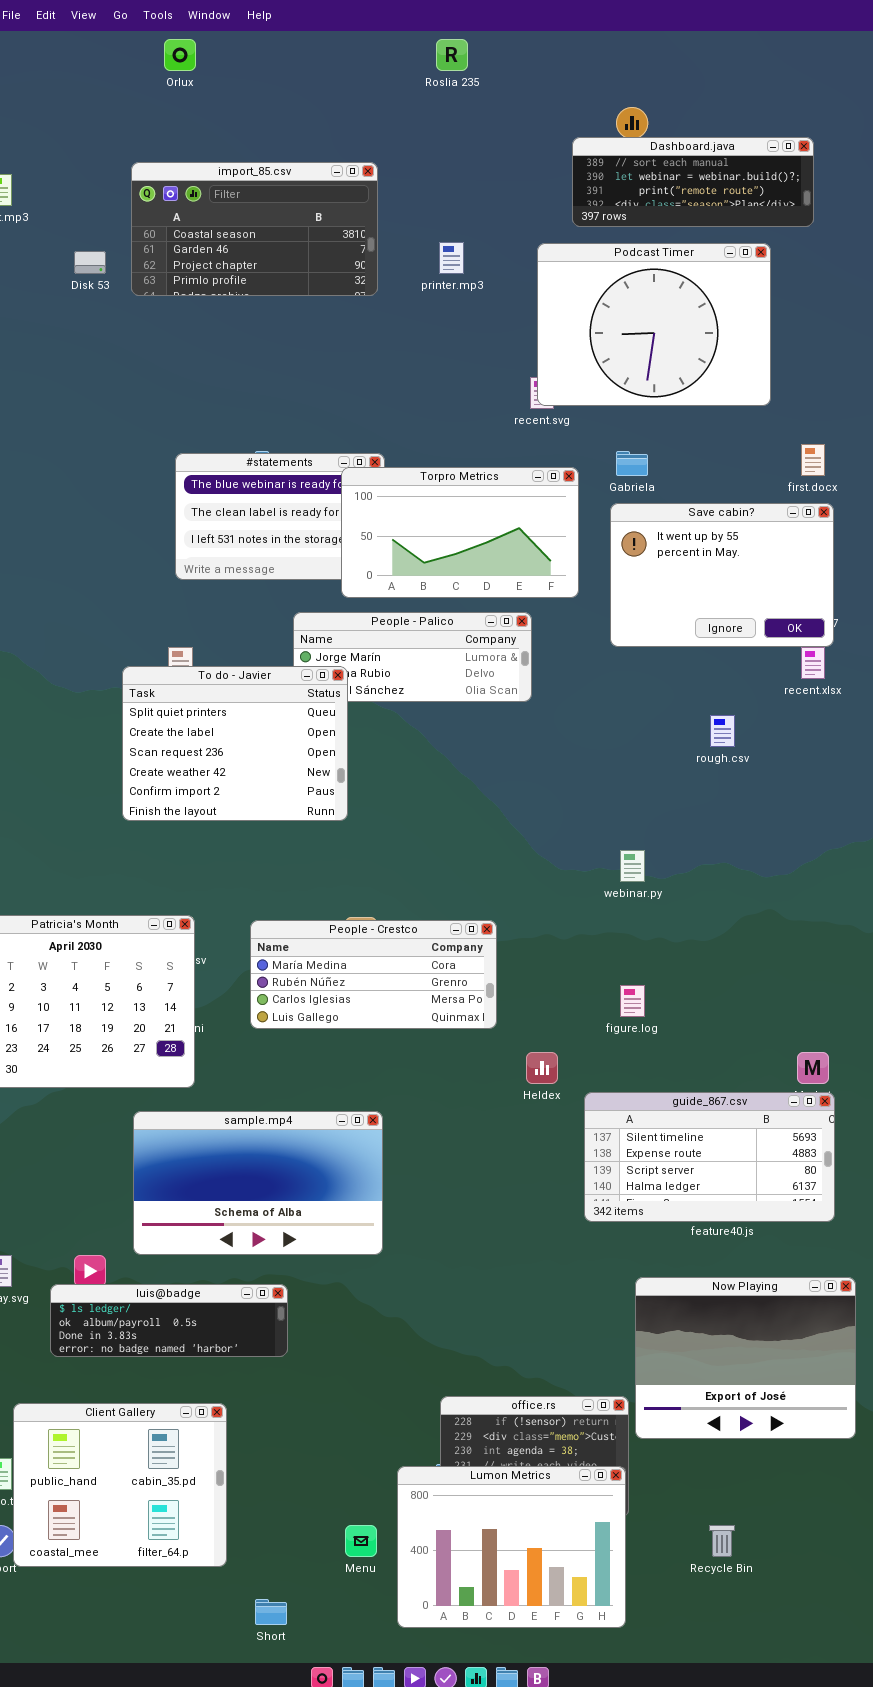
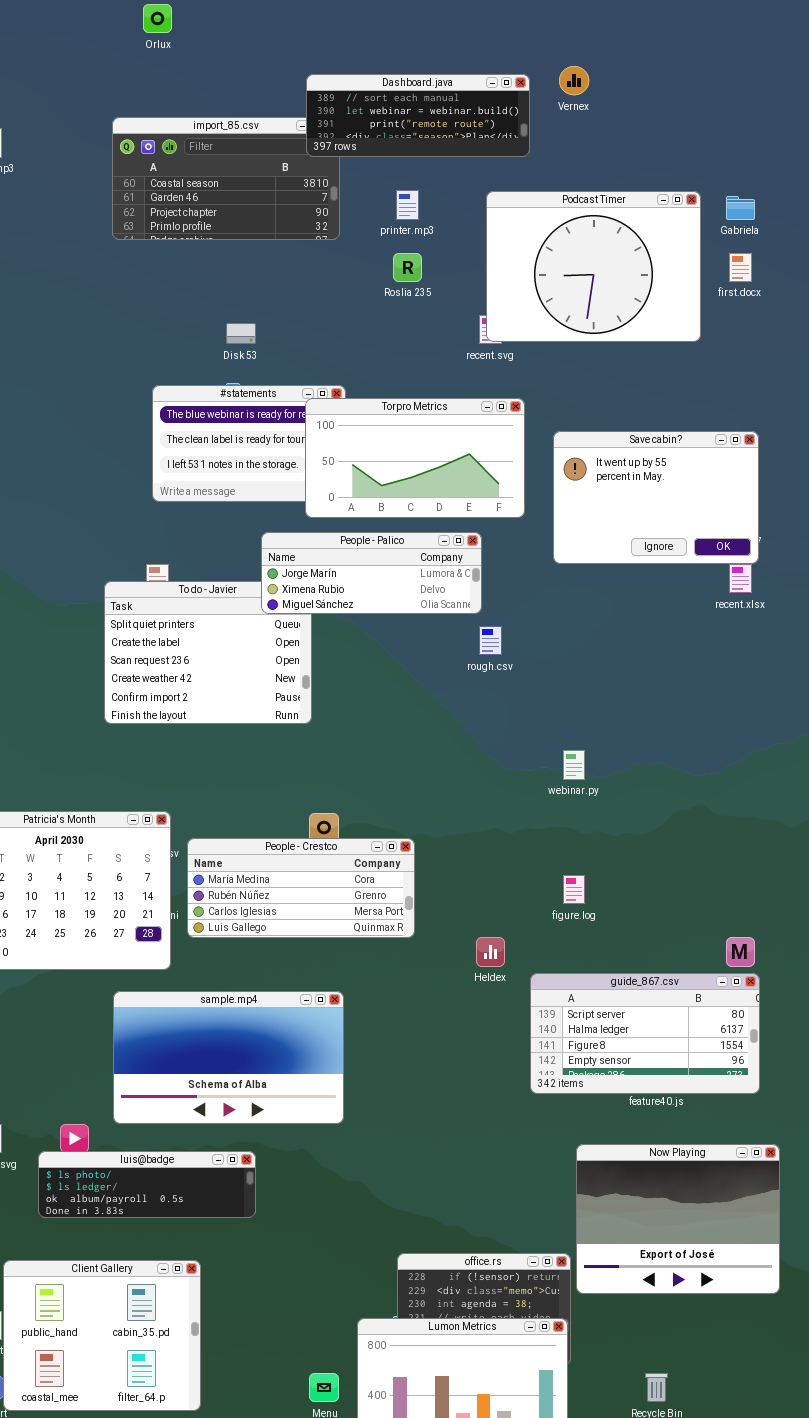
Roslia 235: [436,39,468,71] -> [393,253,422,282], moved
Dashboard.java: [572,137,814,227] -> [306,74,530,157], moved
Disk 53: [74,251,106,274] -> [226,323,256,344], moved
first.docx: [801,444,825,476] -> [729,253,752,282], moved
Gabriela: [616,451,648,476] -> [726,196,755,220], moved
People - Palico: [293,612,532,702] -> [261,532,482,614], raised
rough.csv: [710,715,735,747] -> [479,626,502,655], moved
People - Crestco: [250,920,497,1029] -> [187,838,415,938], moved
guide_867.csv: [584,1092,835,1222] -> [530,973,760,1094], scrolled down 2 rows
luis@badge: [50,1284,288,1357] -> [38,1151,256,1218], scrolled up 1 row

